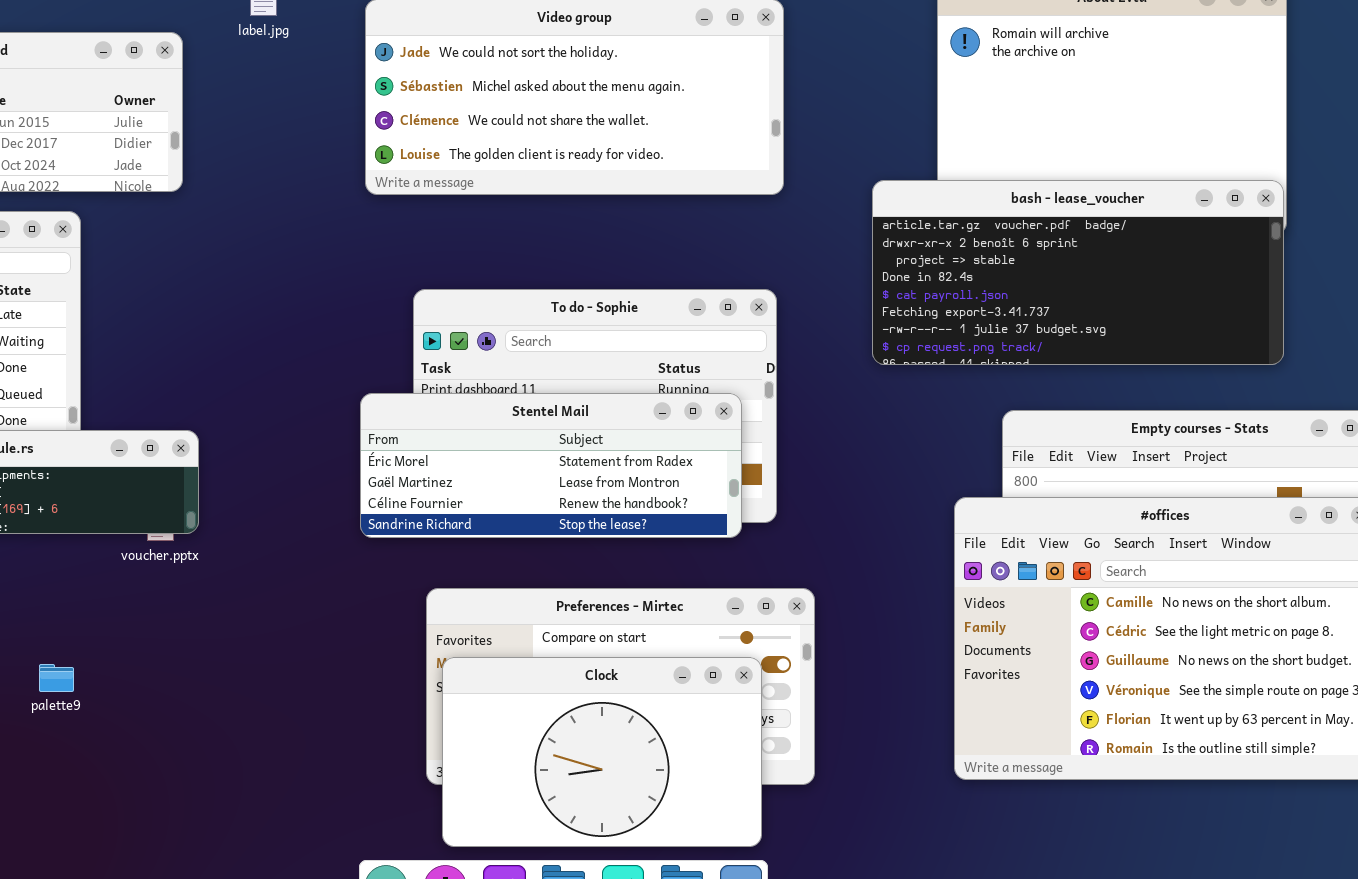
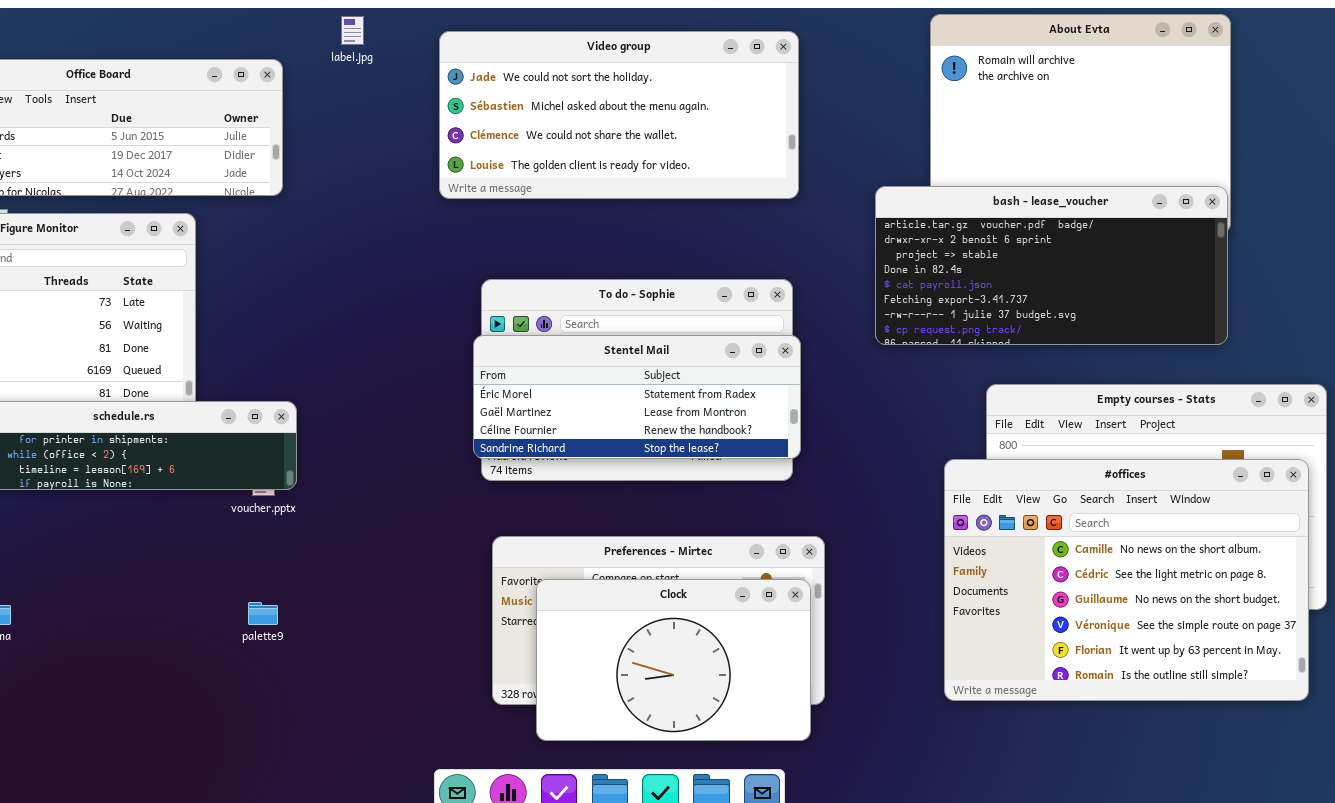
Stentel Mail: [360,393,742,538] -> [473,335,801,459], moved
Clock: [442,657,762,847] -> [536,579,811,741], moved
palette9: [39,664,74,692] -> [248,602,278,625], moved

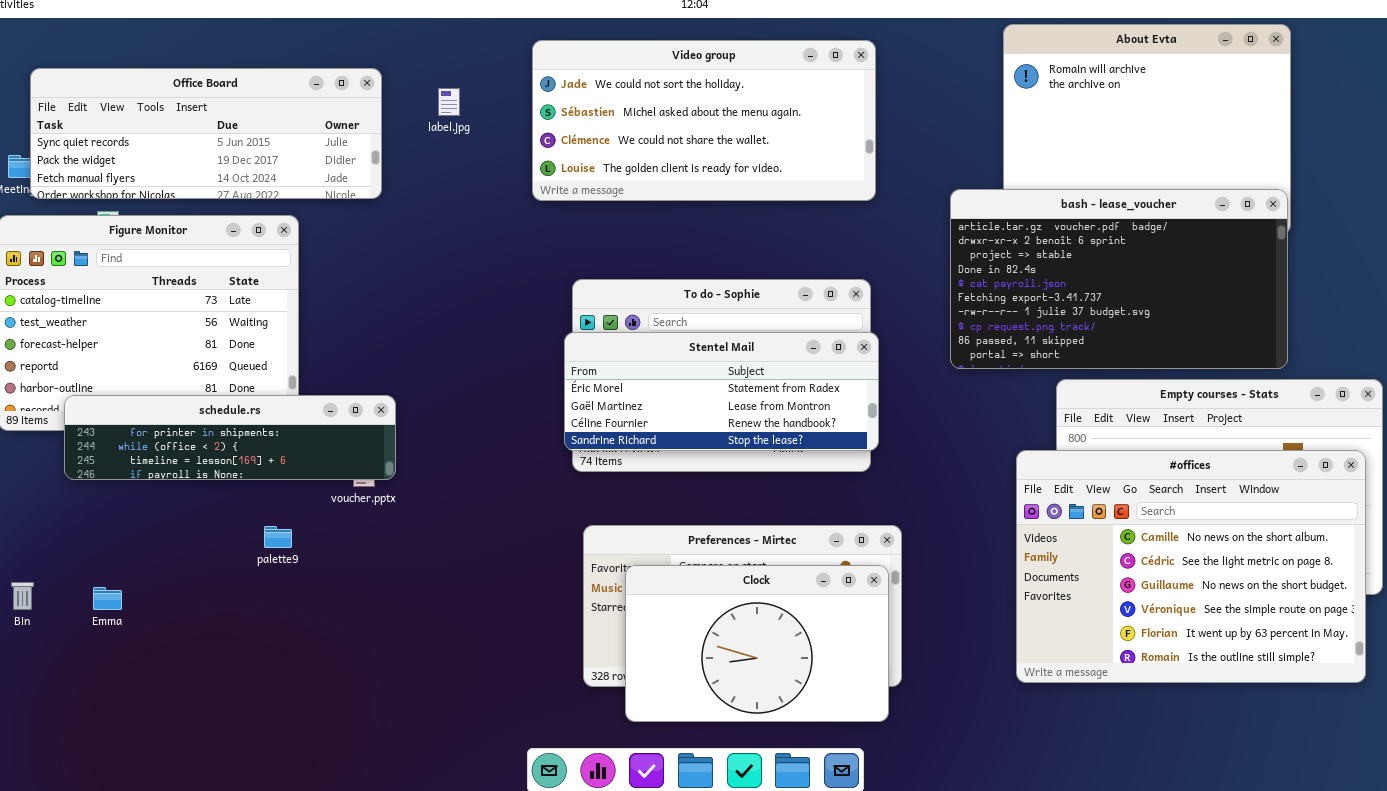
label.jpg: [341,16,364,45] -> [438,88,460,116], moved
bash - lease_voucher: [875,186,1228,345] -> [950,189,1288,369], resized
palette9: [248,602,278,625] -> [264,526,292,548], moved

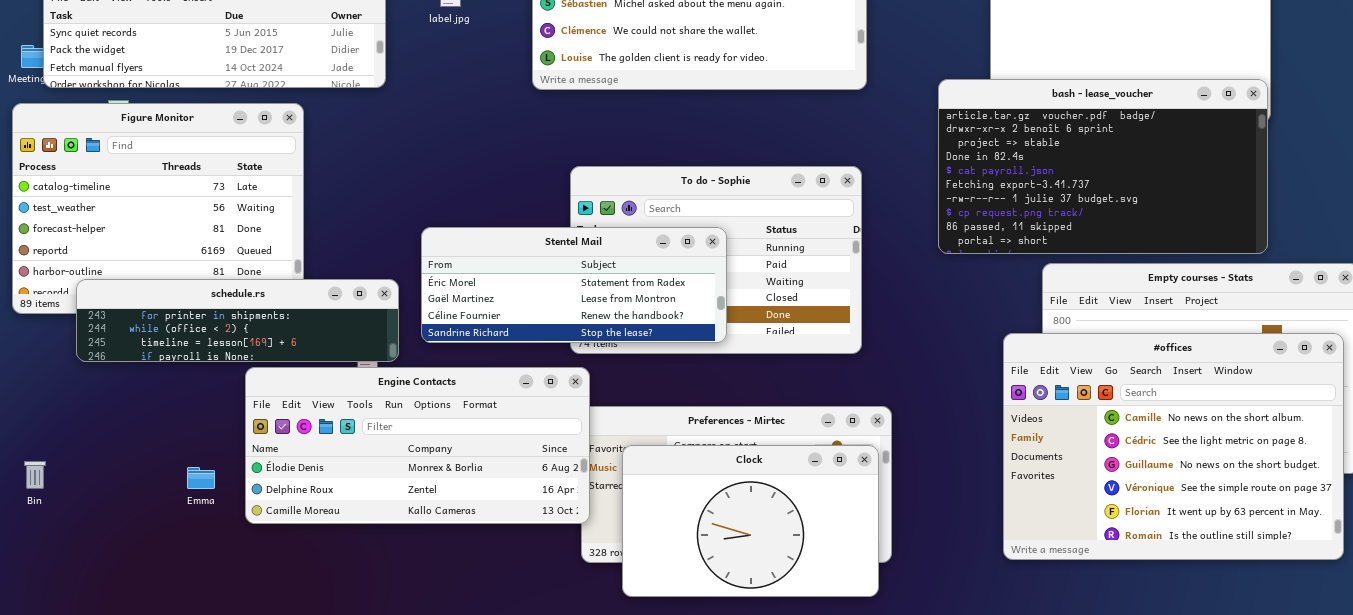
Stentel Mail: [564,332,879,451] -> [421,227,727,343], moved
Engine Contacts: none -> [245,367,590,524], opened
Emma: [93,587,122,610] -> [187,467,215,489], moved

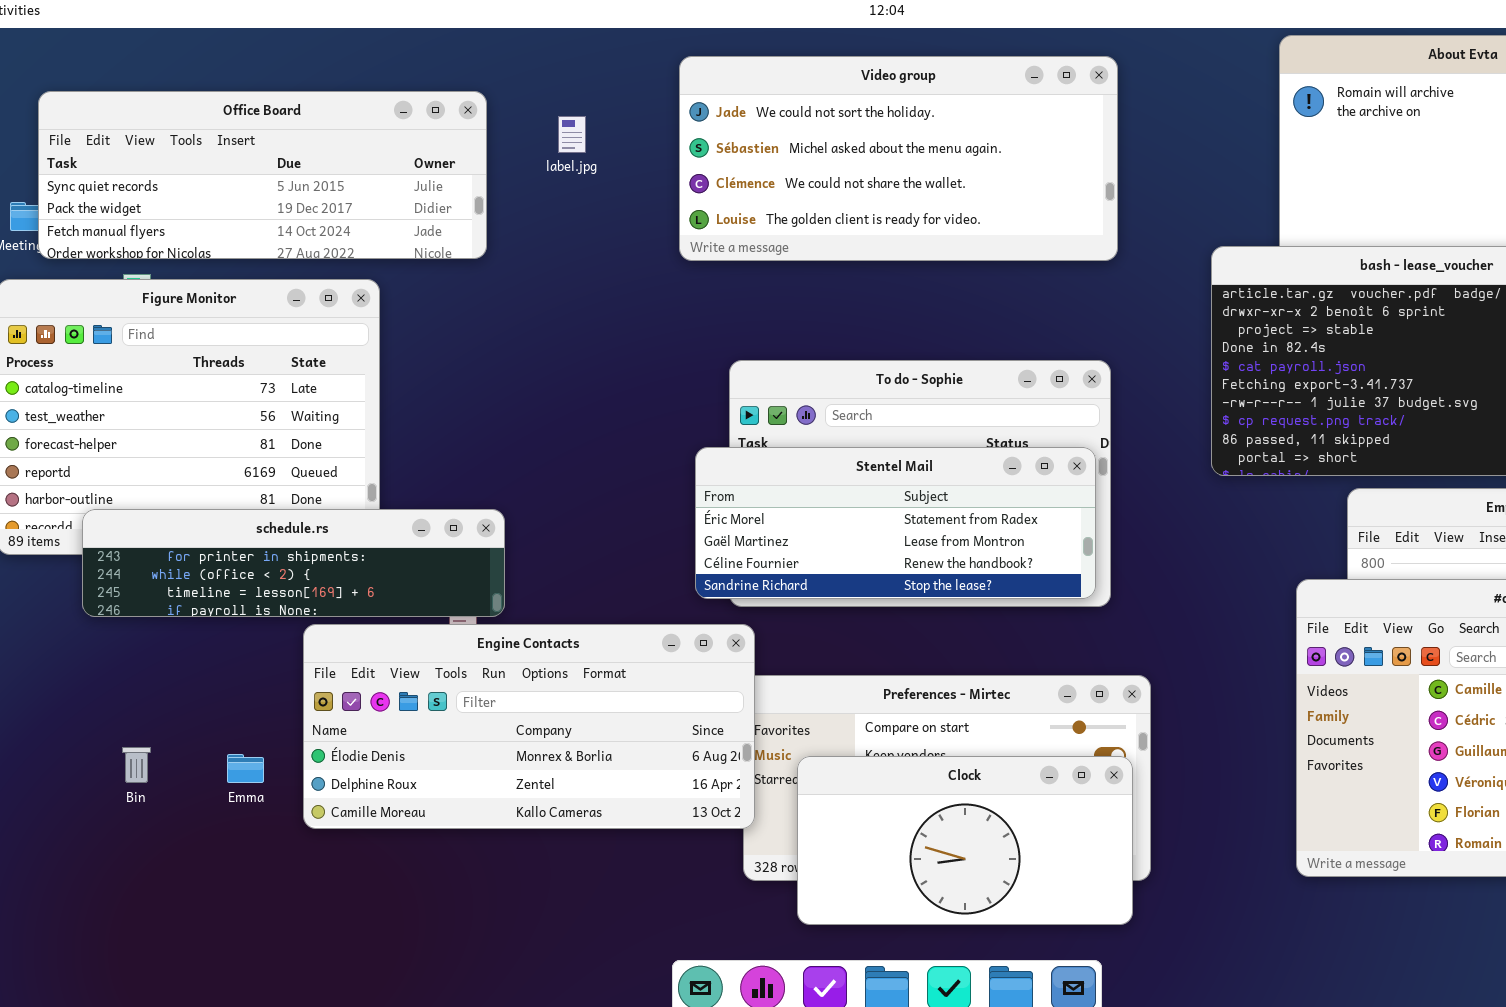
Stentel Mail: [421,227,727,343] -> [695,447,1096,599], moved
Clock: [622,445,879,597] -> [797,756,1133,925], resized
Bin: [24,461,46,489] -> [122,747,151,783], moved

